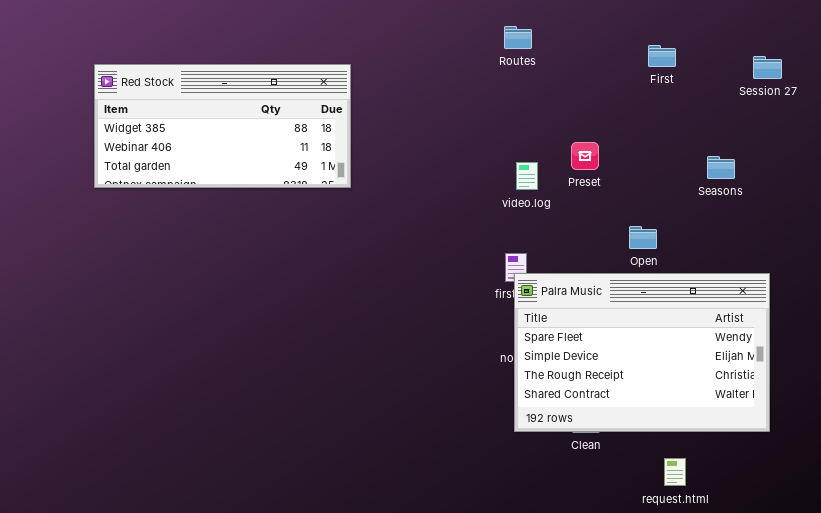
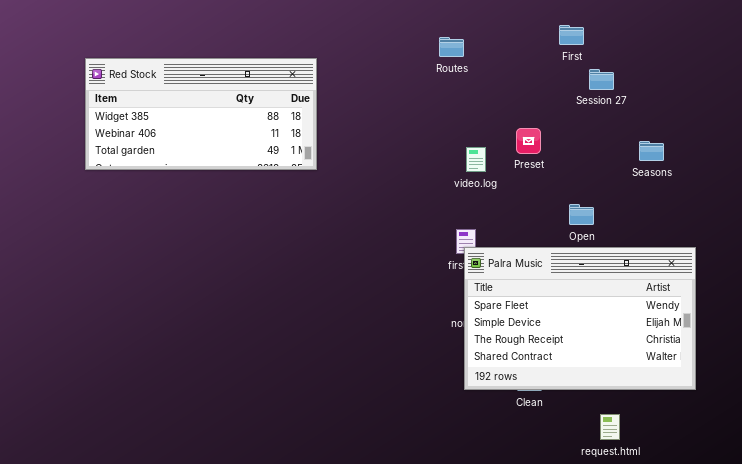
Routes: [504,26,532,49] -> [439,37,464,57], moved
First: [648,45,676,67] -> [559,25,584,45], moved
Session 27: [753,56,782,79] -> [589,69,614,90], moved

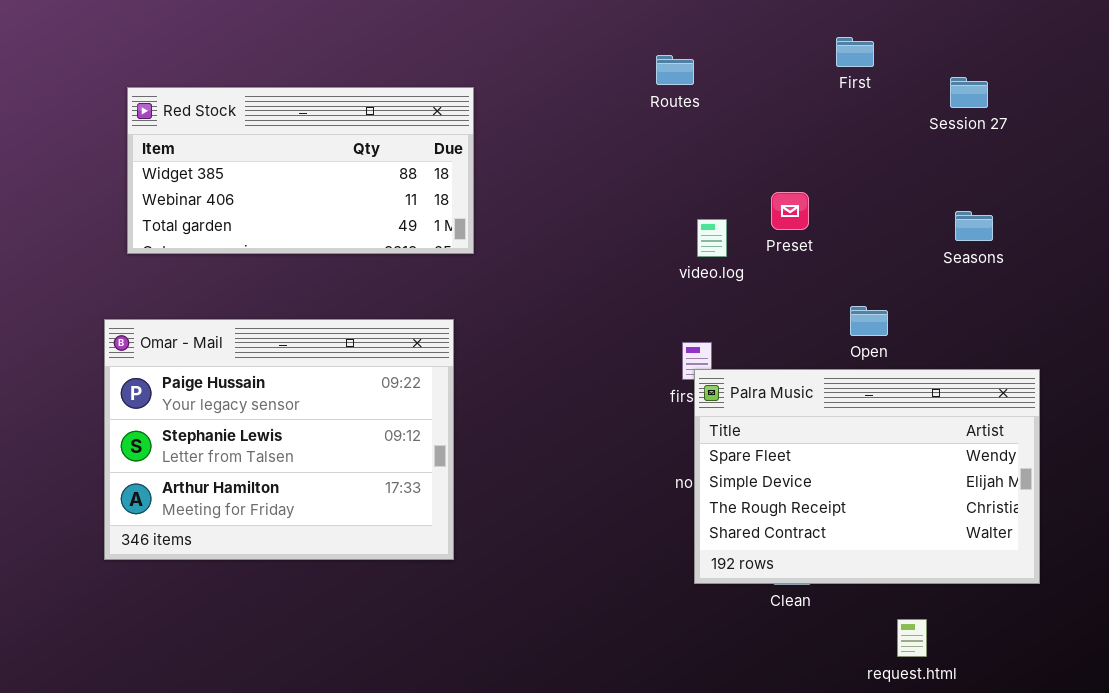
Session 27: [589,69,614,90] -> [950,77,988,108], moved
Omar - Mail: none -> [104,319,454,560], opened

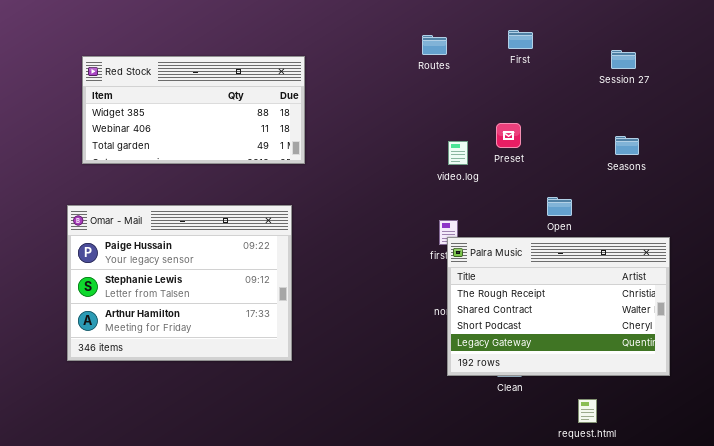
First: [836,37,874,67] -> [508,30,533,49], moved
Palra Music: [694,369,1040,584] -> [447,237,670,376], scrolled down 2 rows

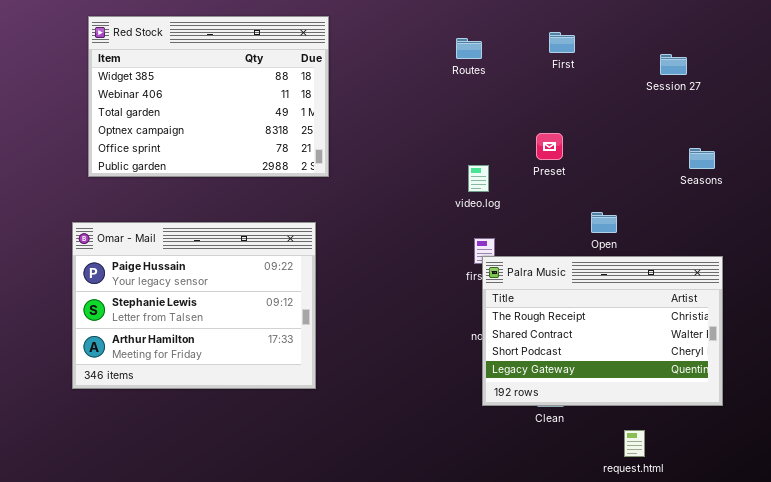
Red Stock: [82,56,305,164] -> [88,16,329,177], resized
Seasons: [615,136,639,155] -> [689,148,715,169], moved
video.log: [448,141,468,165] -> [468,165,489,192], moved

